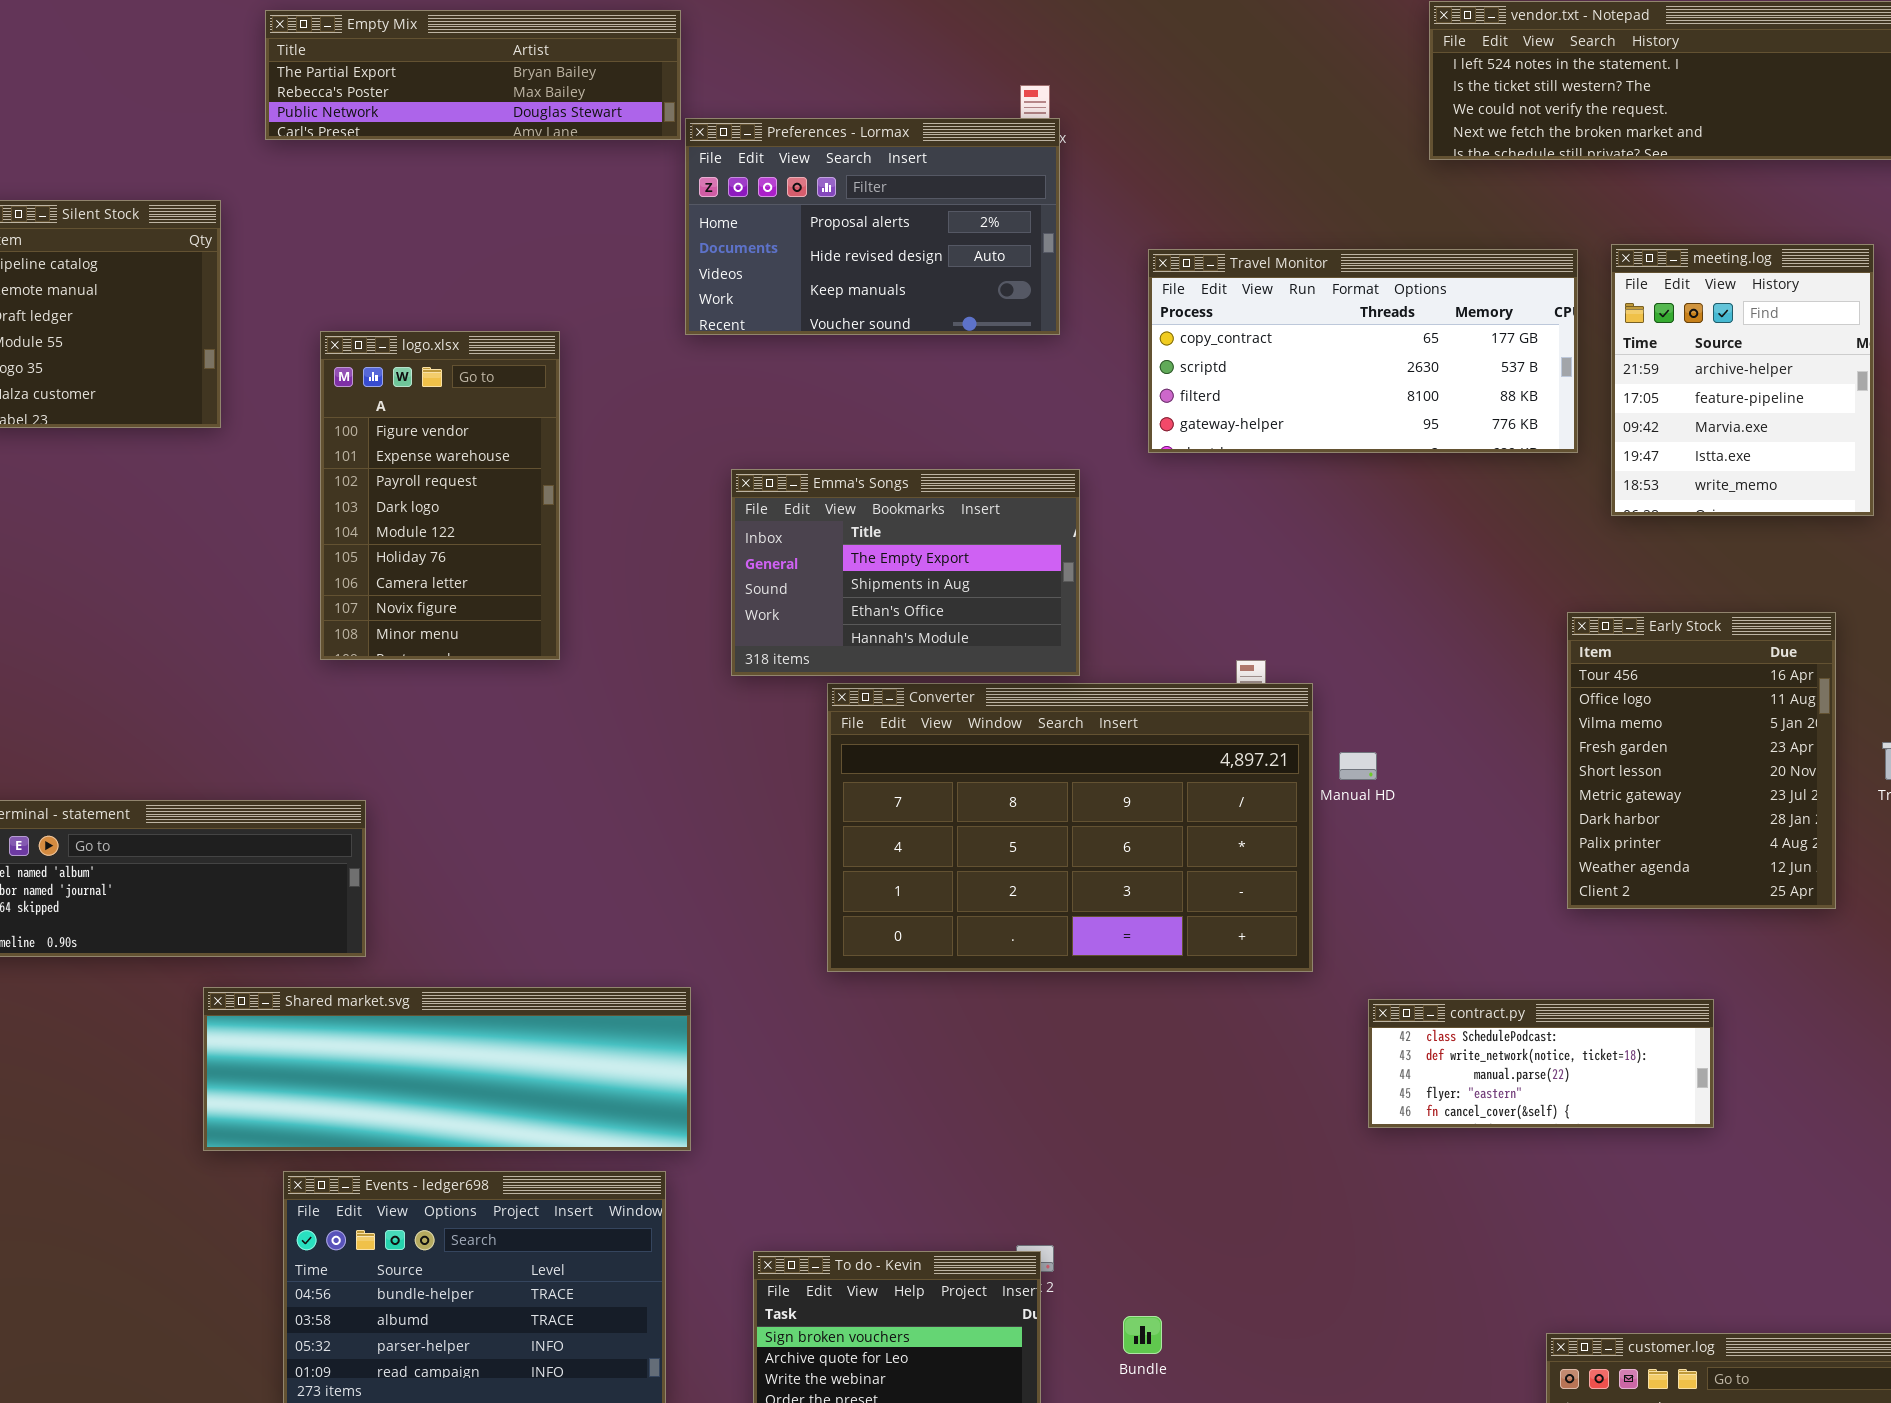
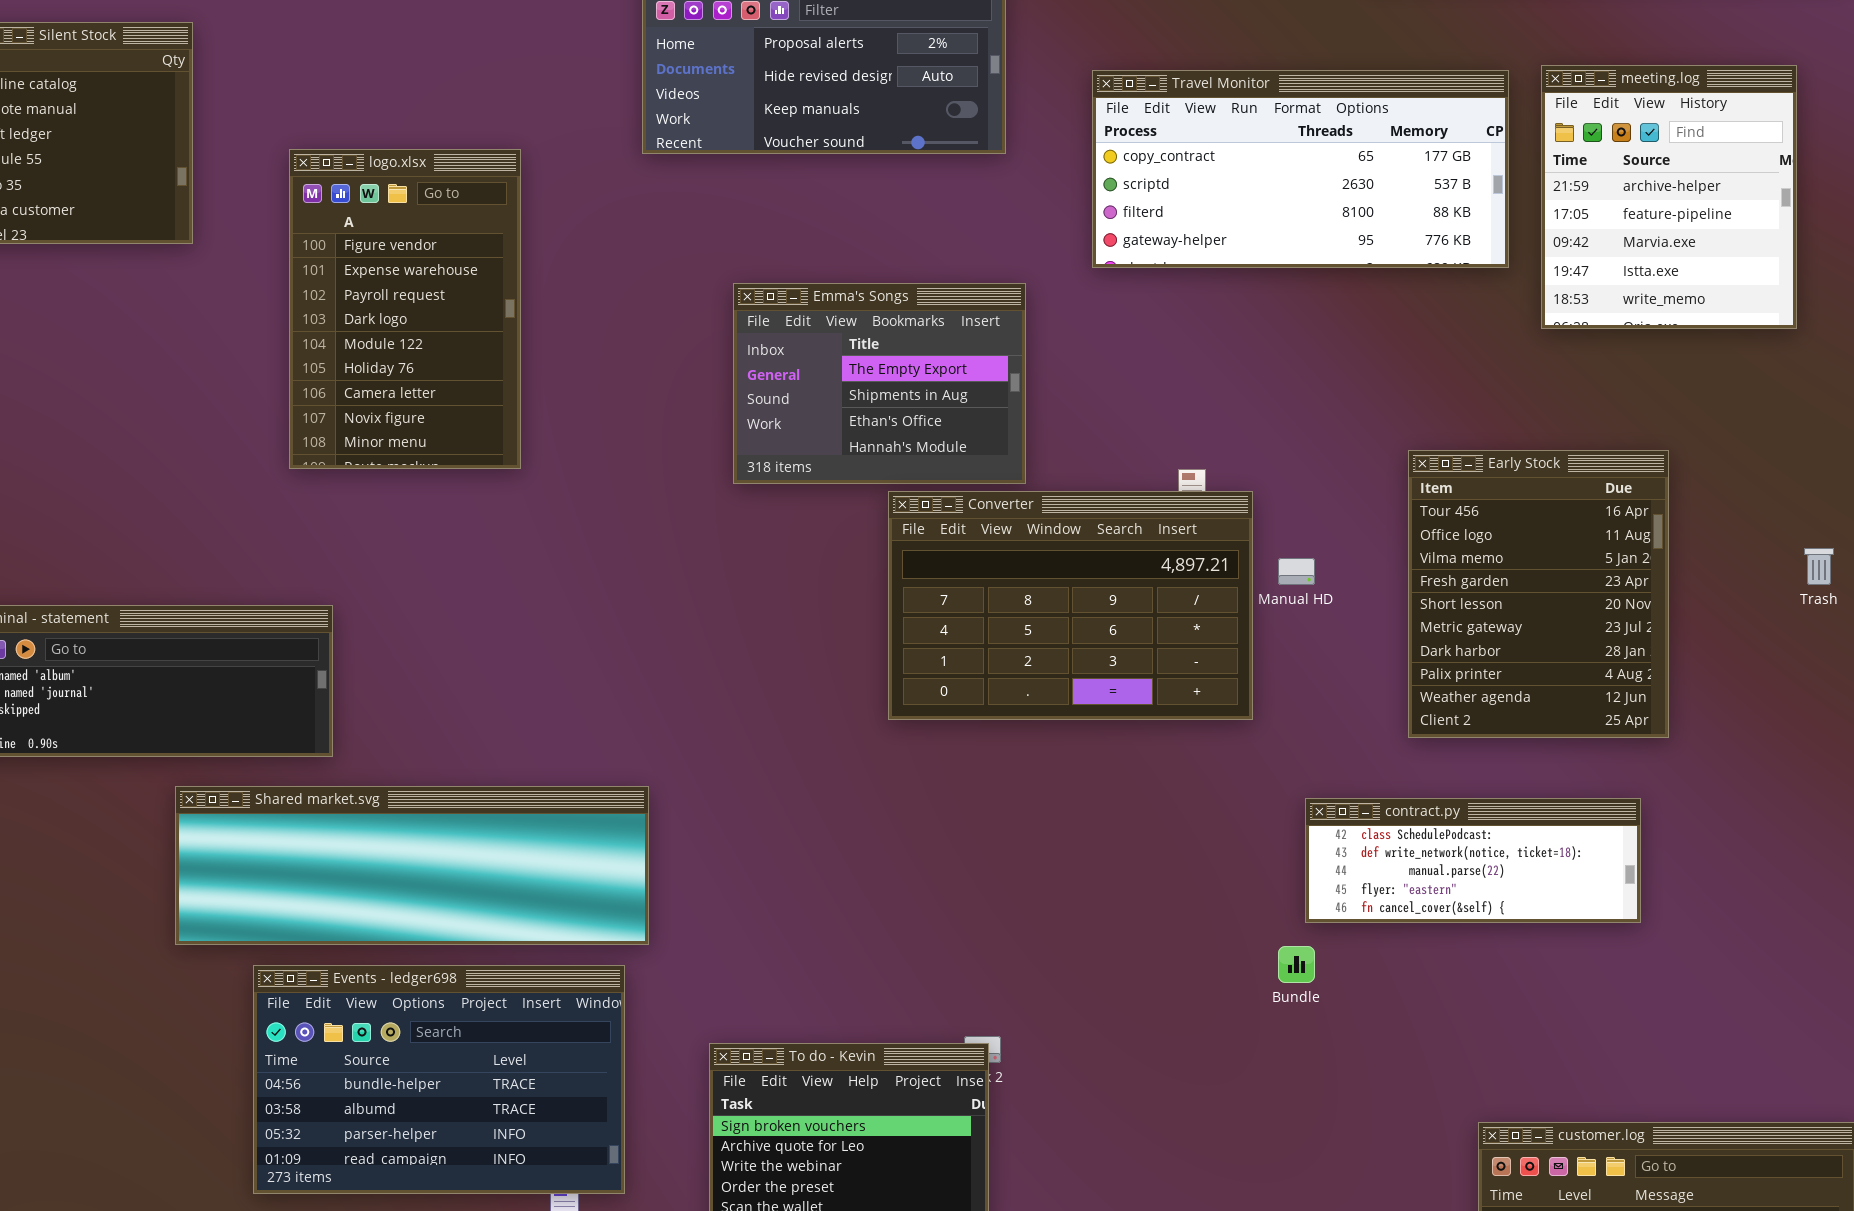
Emma's Songs: [731,469,1080,676] -> [733,283,1026,484], resized
Early Stock: [1567,612,1836,909] -> [1408,450,1669,738], moved
Converter: [827,683,1313,972] -> [888,491,1253,720], resized
Bundle: [1123,1316,1162,1354] -> [1278,946,1315,983], moved

